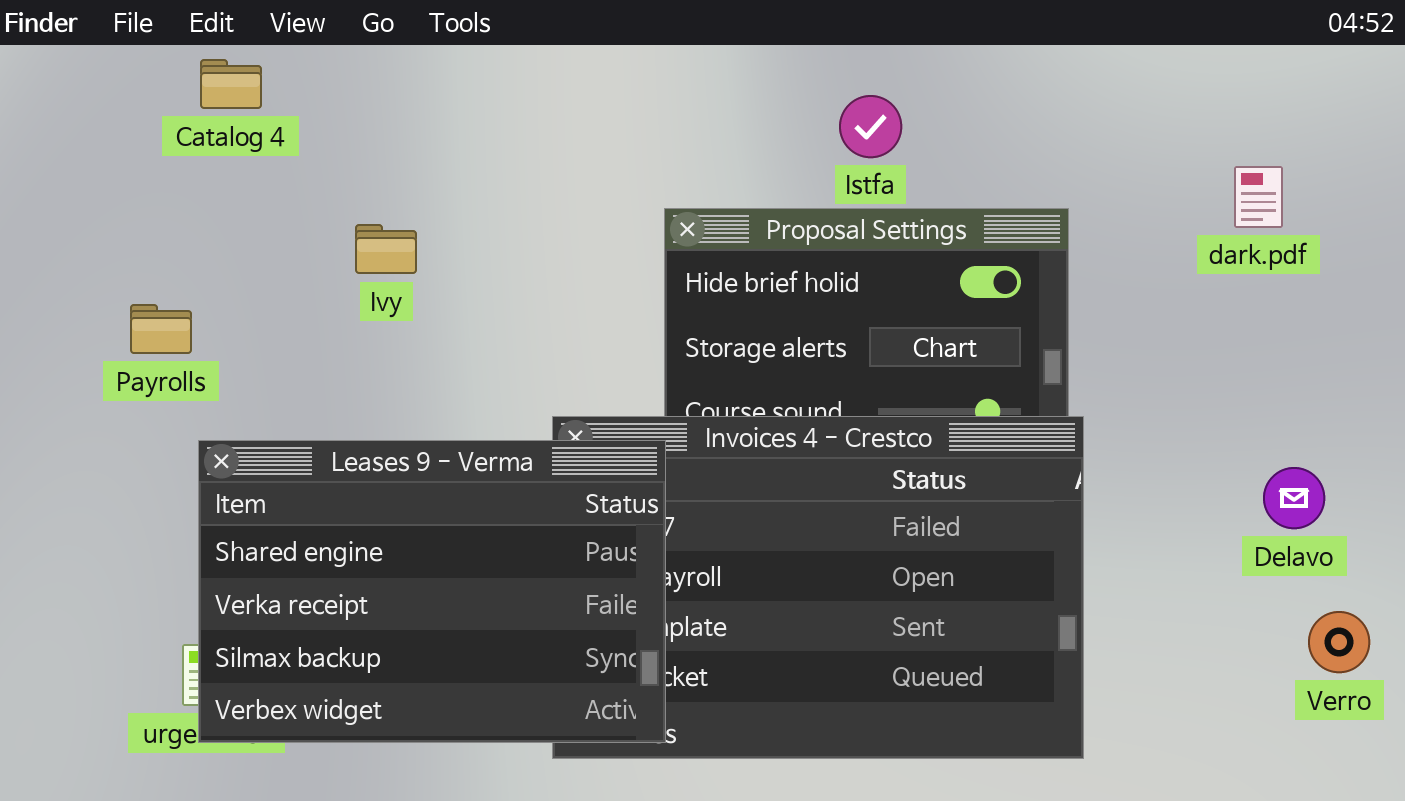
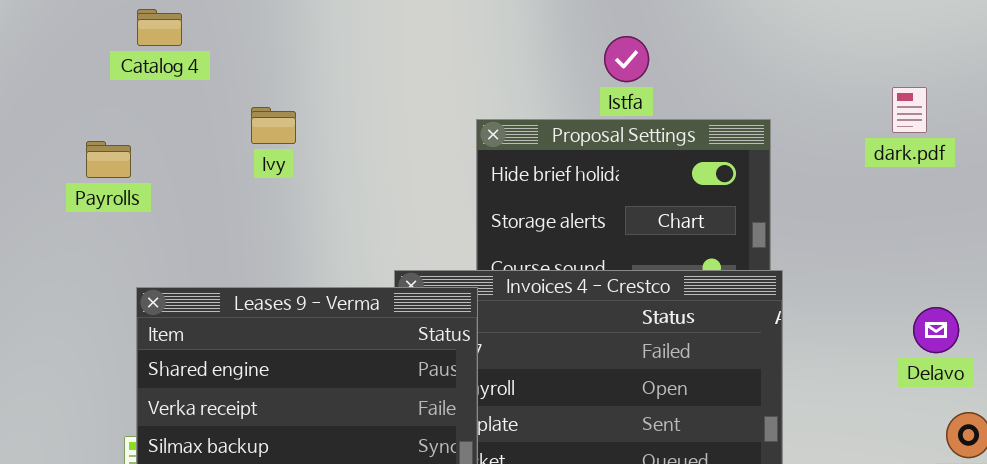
Ivy: [355,224,417,274] -> [251,107,296,144], moved
Payrolls: [130,304,192,354] -> [86,141,131,178], moved

